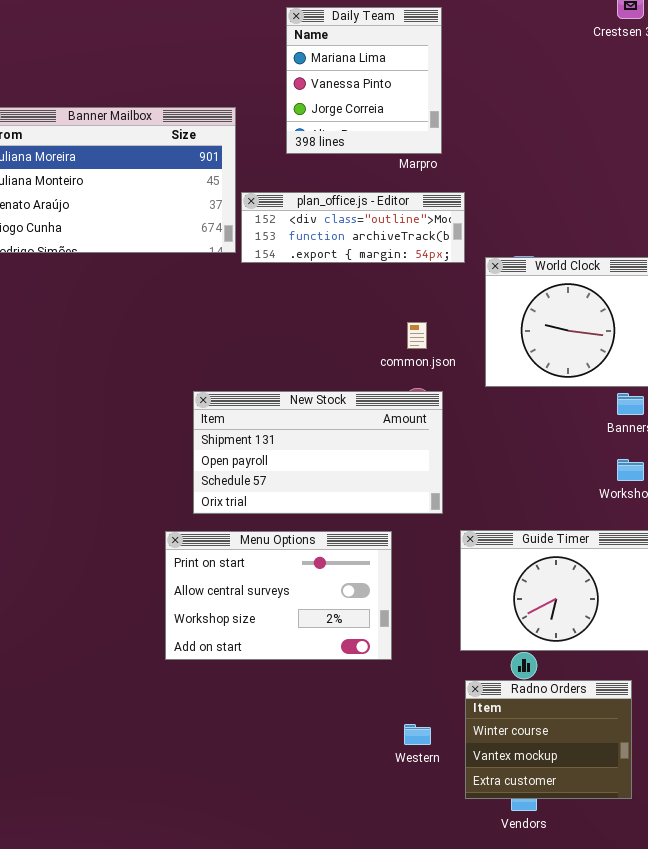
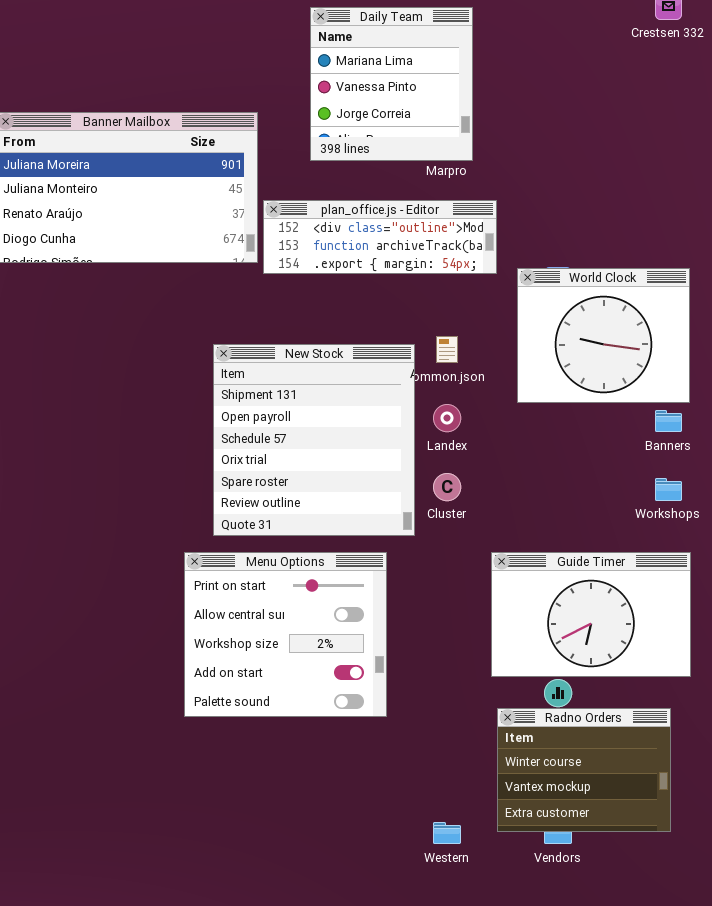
New Stock: [193,391,443,514] -> [213,344,415,536], resized
Menu Options: [165,531,392,660] -> [184,552,387,717], resized
Western: [404,724,431,745] -> [433,822,461,844], moved

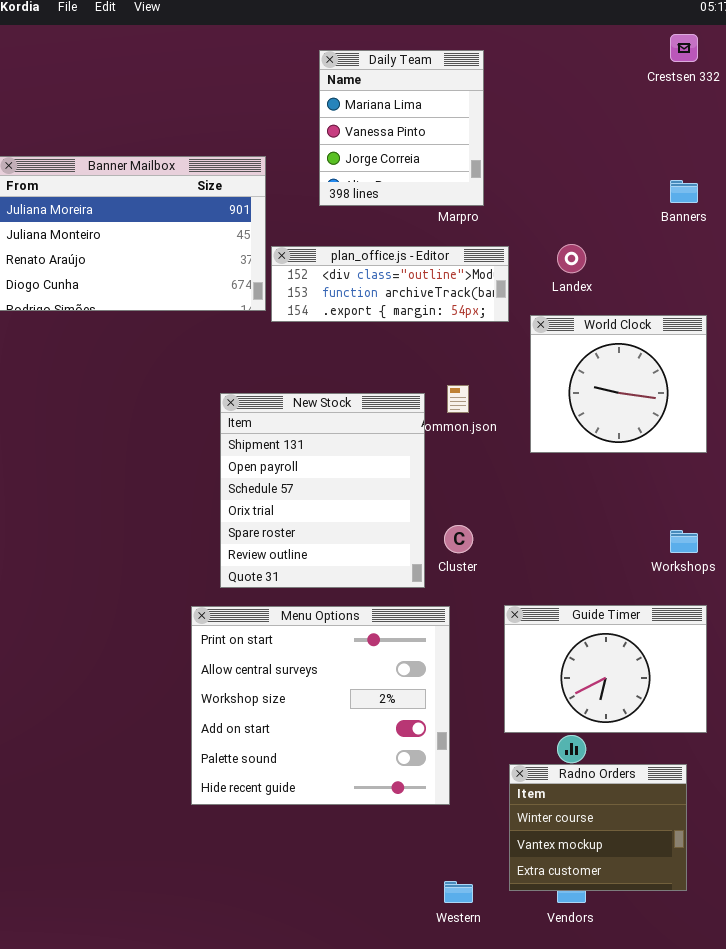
Landex: [433,404,461,432] -> [557,244,586,273], moved
Banners: [655,410,682,432] -> [670,180,698,203], moved
Menu Options: [184,552,387,717] -> [191,606,450,805], resized

